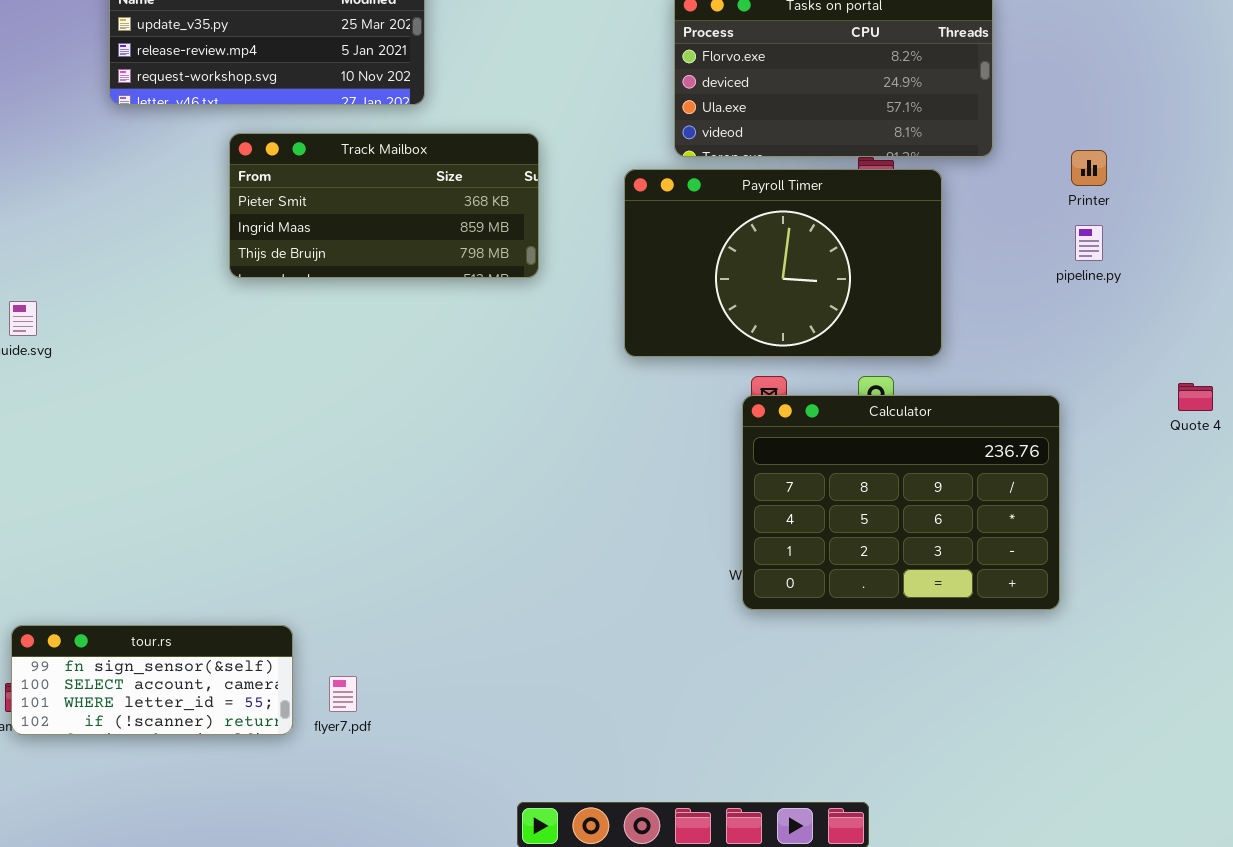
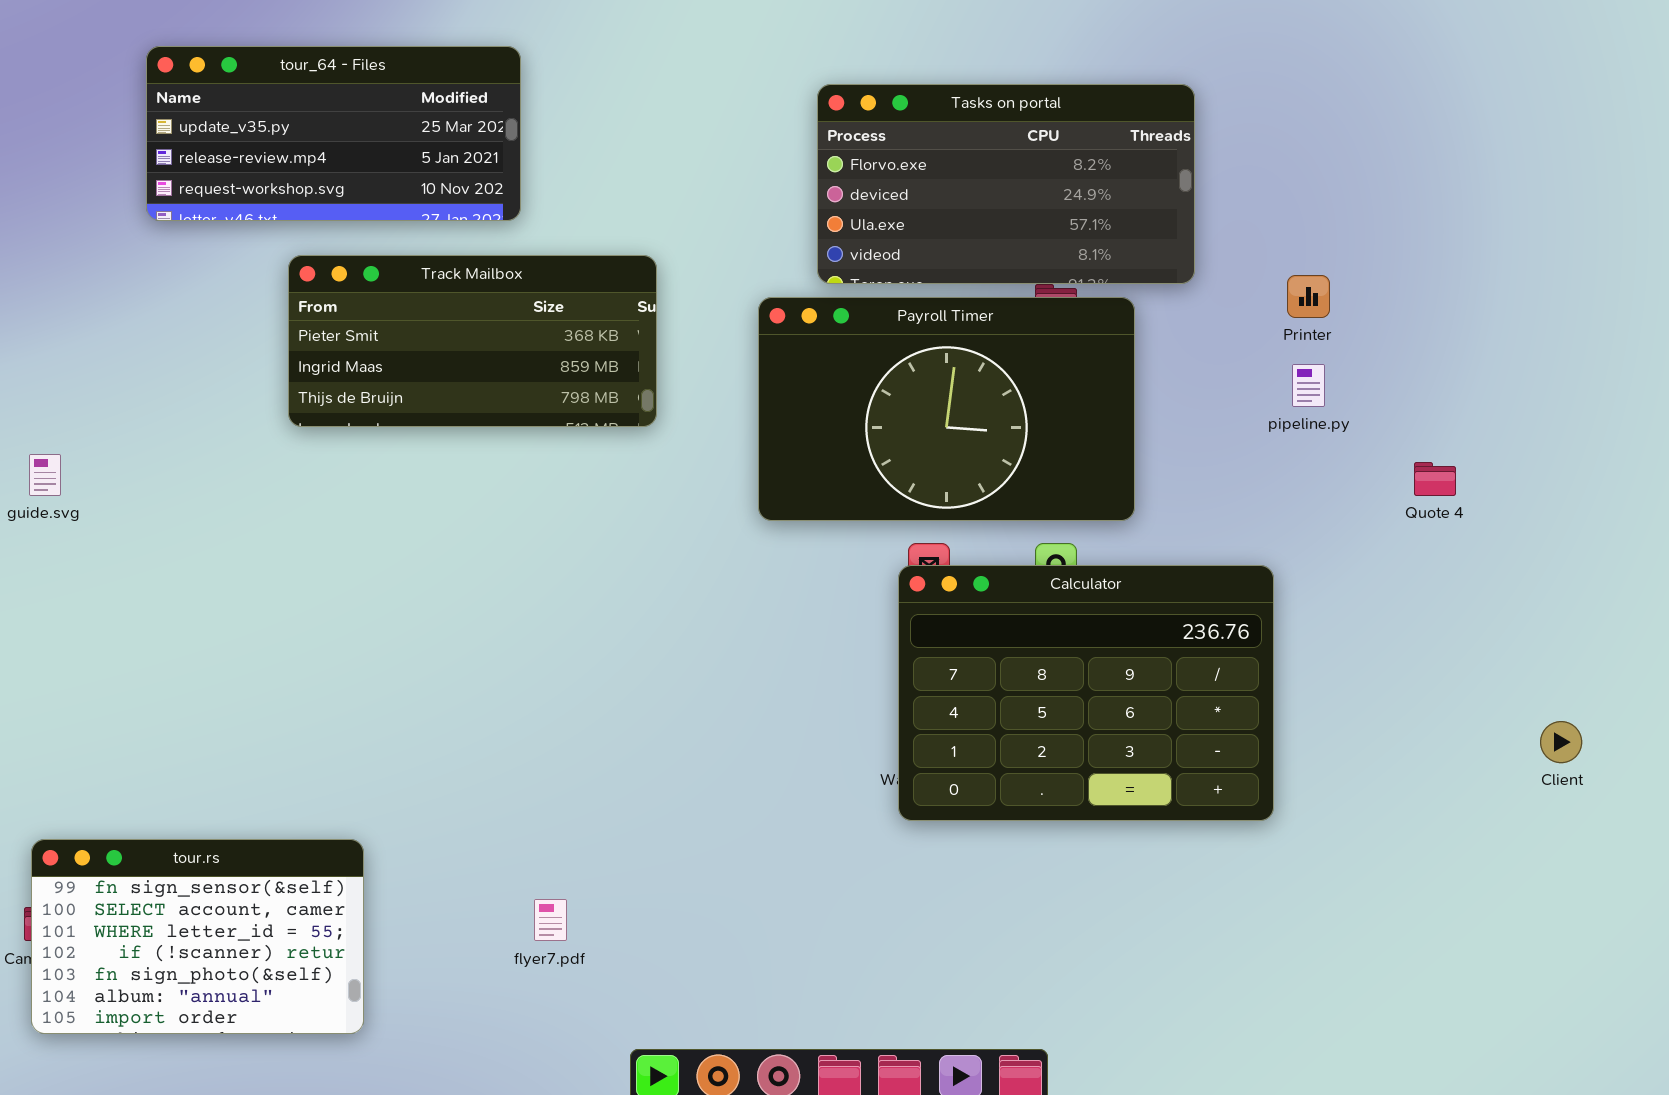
Quote 4: [1178,383,1213,411] -> [1414,462,1456,496], moved
tour.rs: [11,625,293,735] -> [31,839,364,1034], resized
flyer7.pdf: [329,676,357,712] -> [534,899,567,941], moved

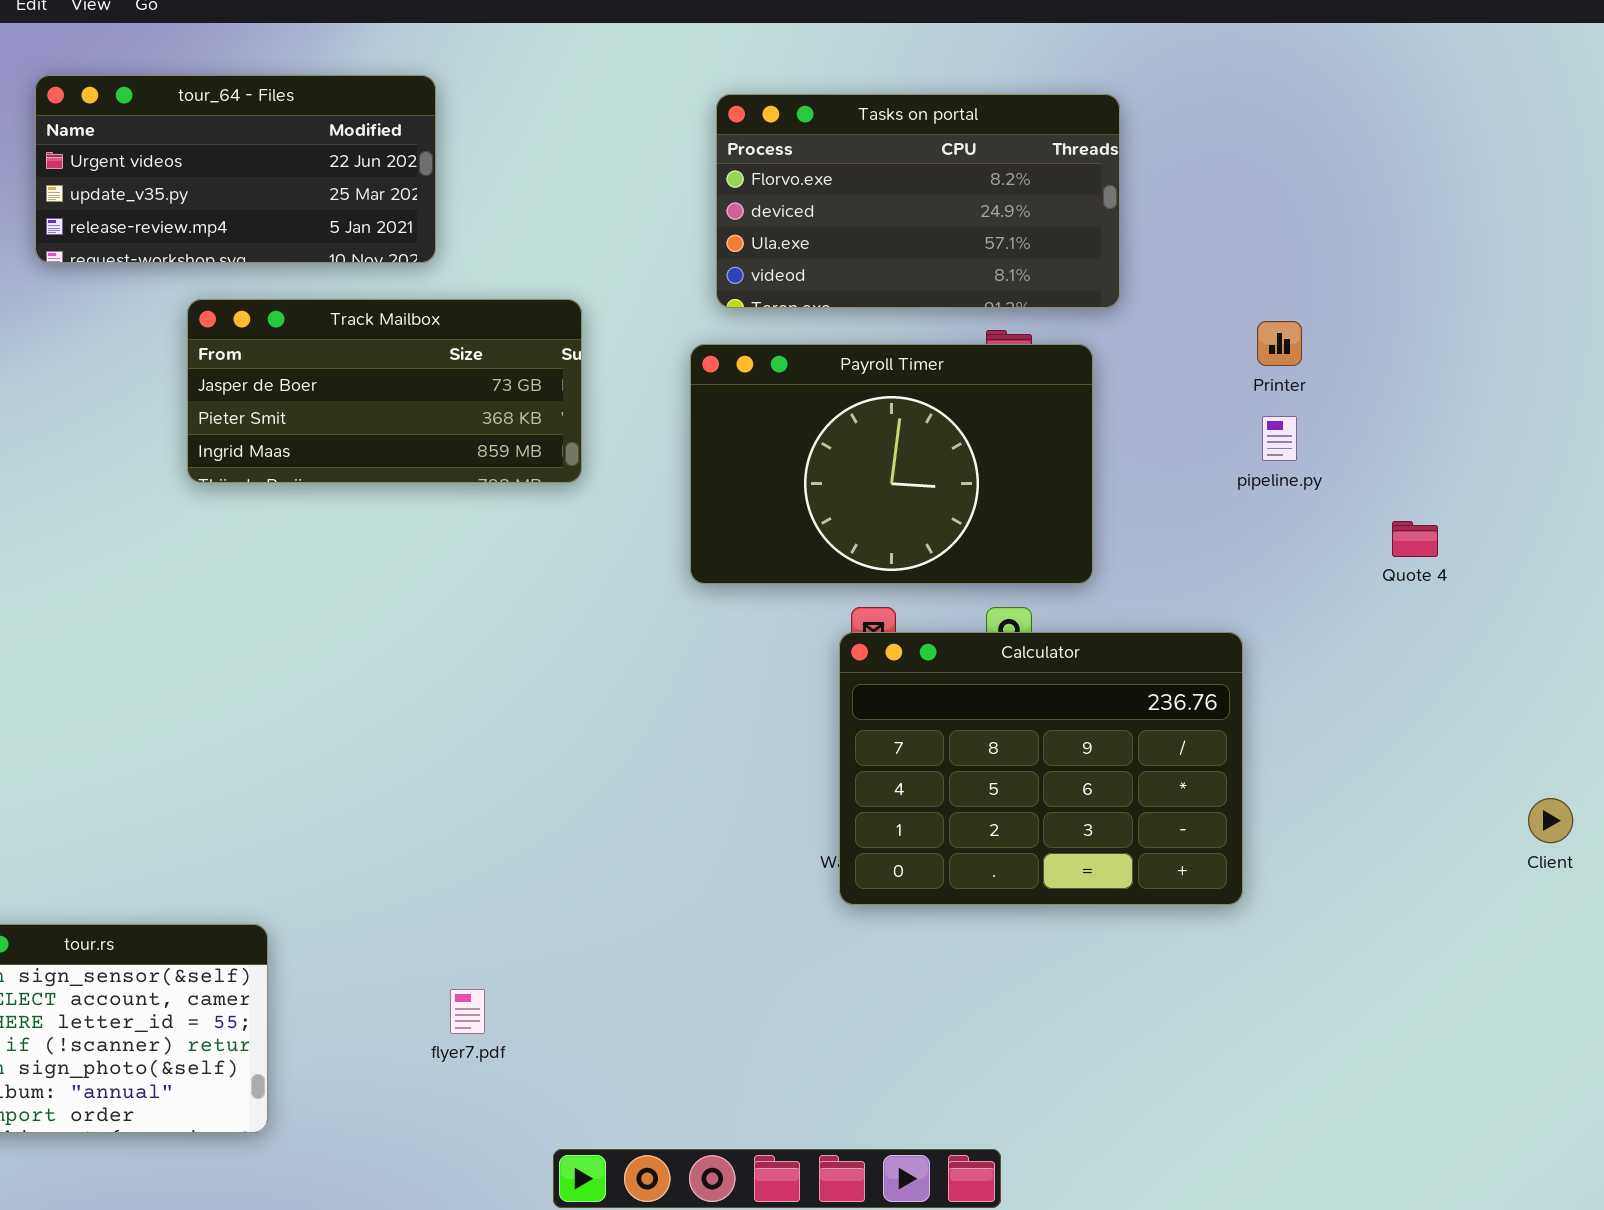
tour_64 - Files: [146,46,521,221] -> [35,75,436,263], scrolled up 1 row
Tasks on portal: [817,84,1195,284] -> [716,94,1120,308], moved
Track Mailbox: [288,255,657,427] -> [187,299,582,483], scrolled up 1 row

